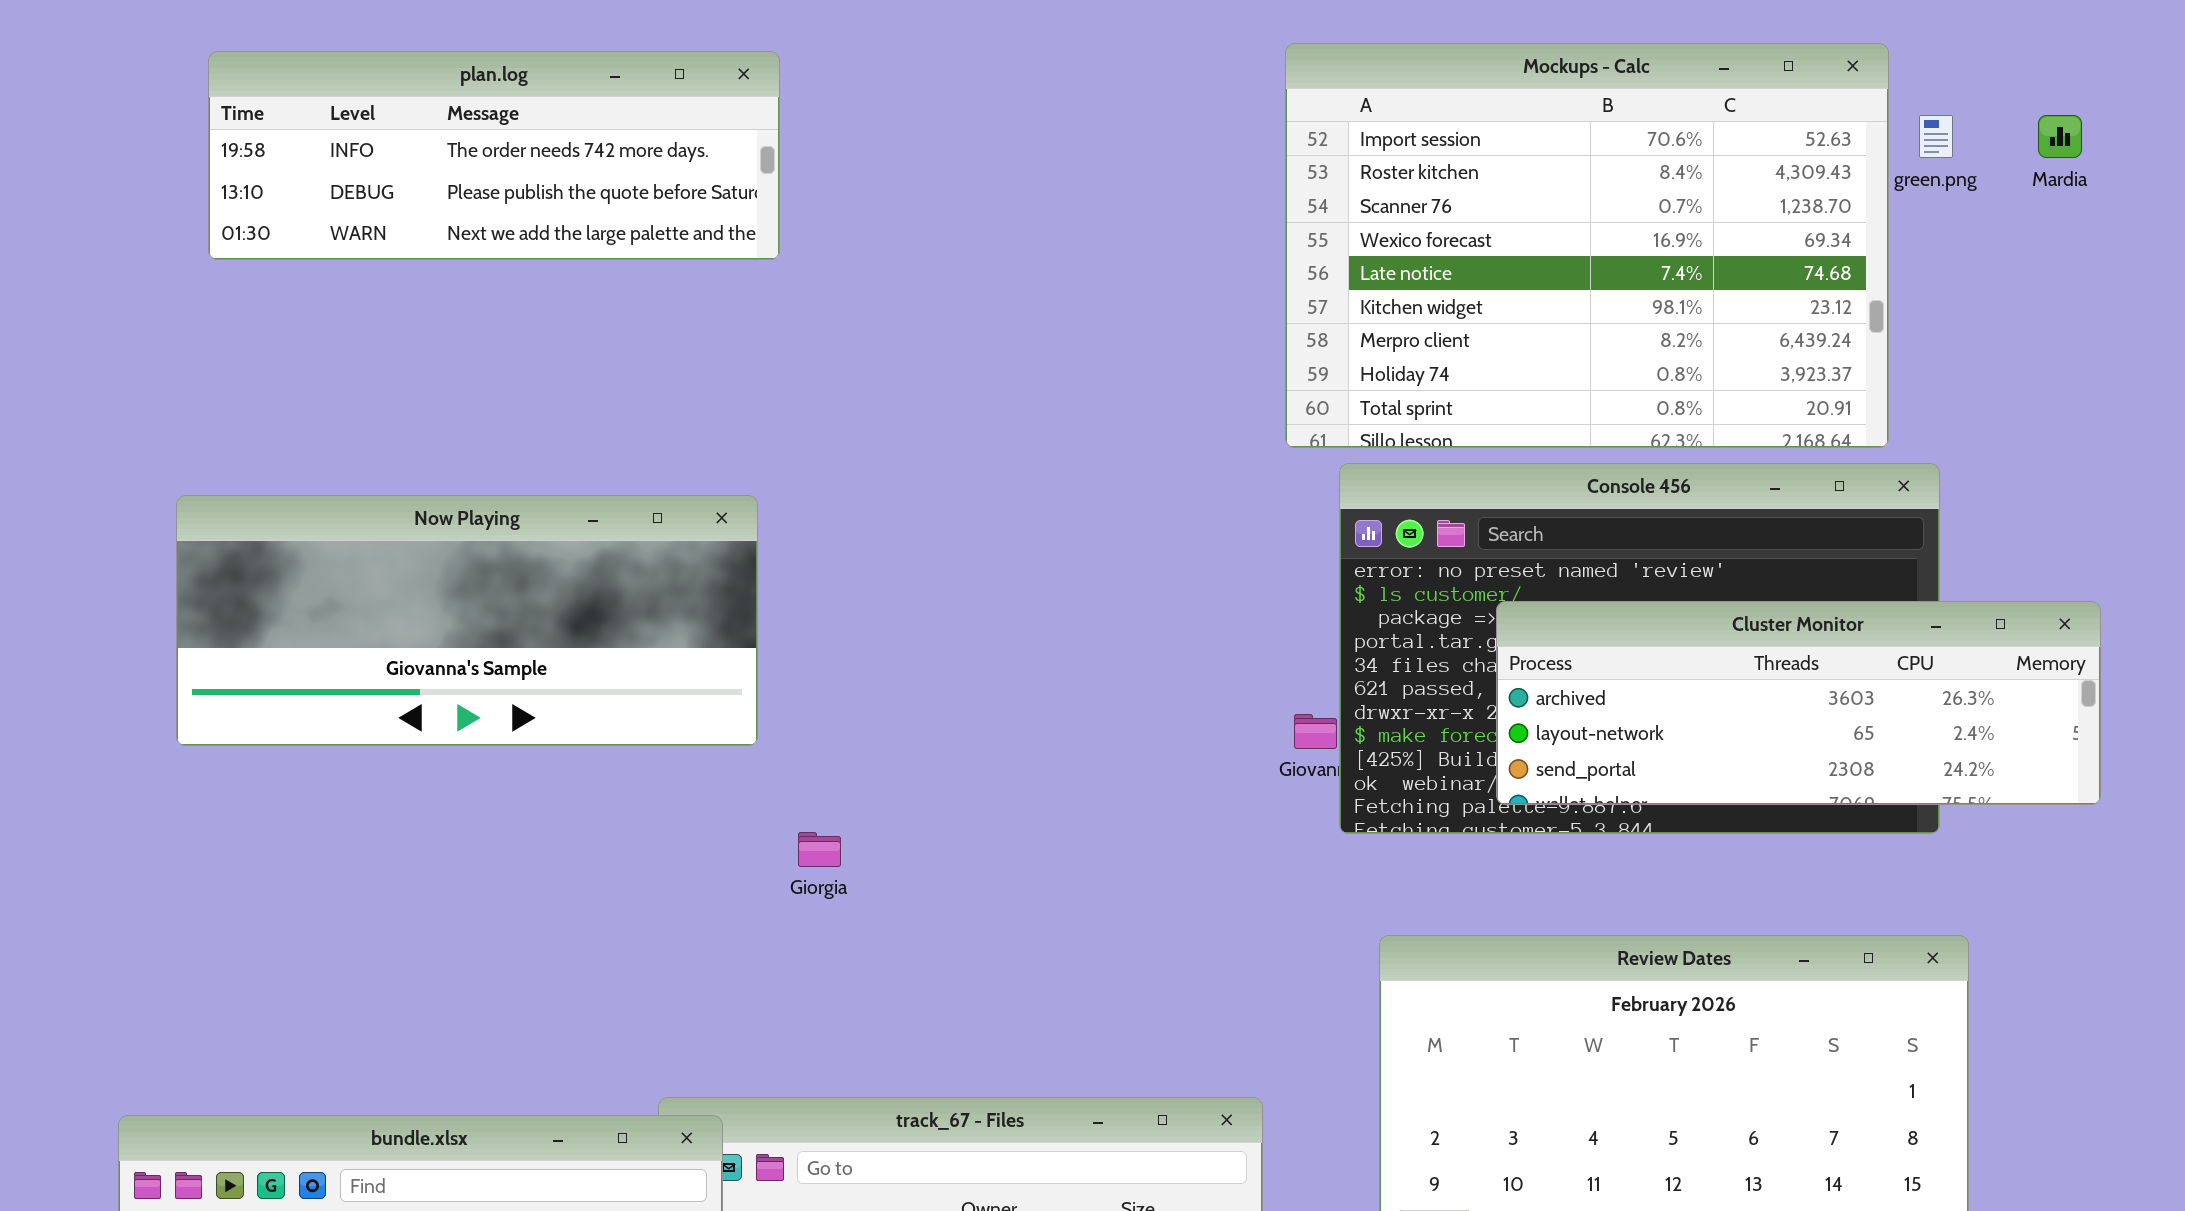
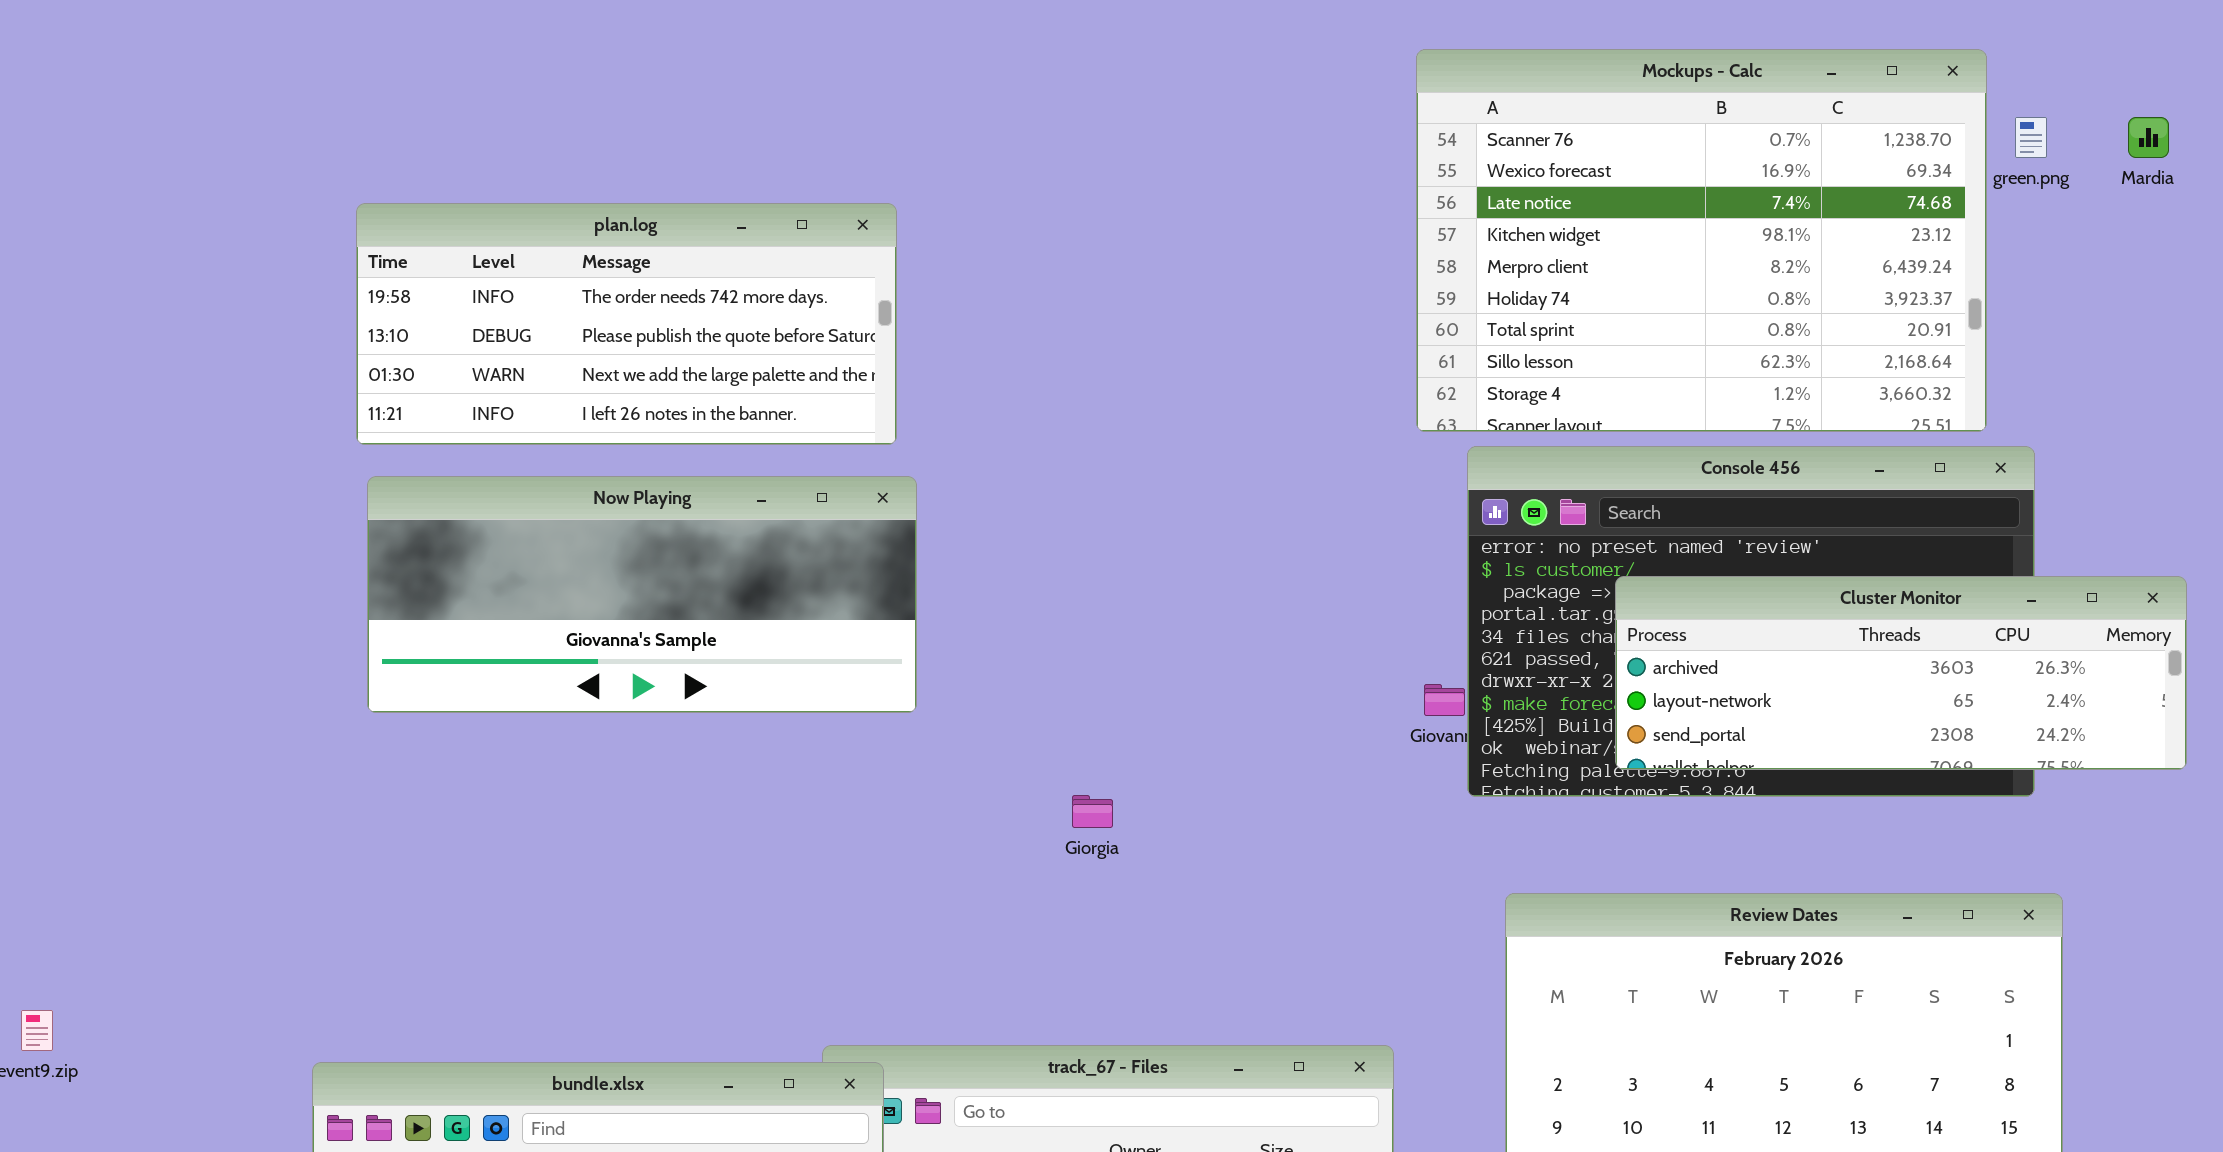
Mockups - Calc: [1285,43,1889,448] -> [1416,49,1987,432], scrolled down 2 rows
plan.log: [208,51,780,260] -> [356,203,897,445], moved, resized
Giorgia: [798,832,841,867] -> [1072,795,1113,828], moved

